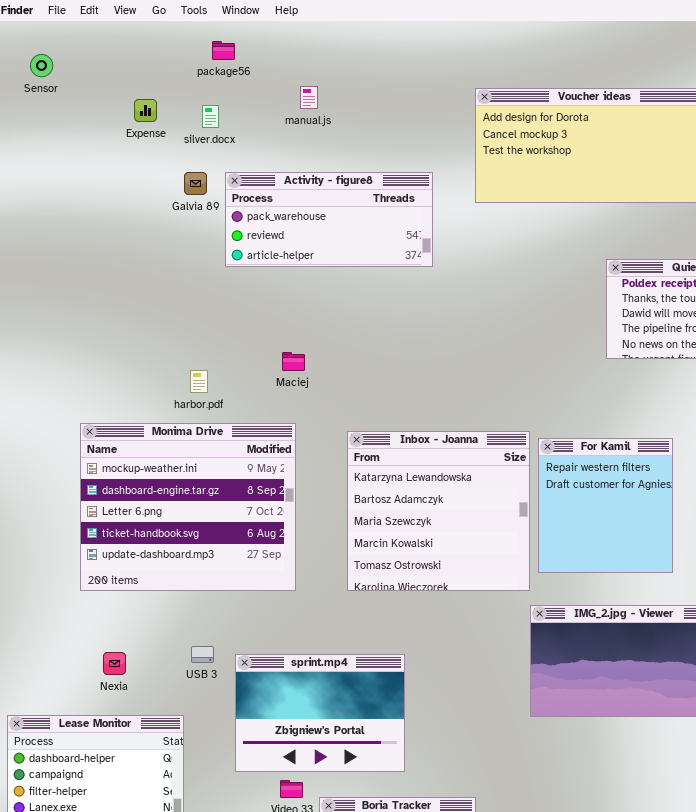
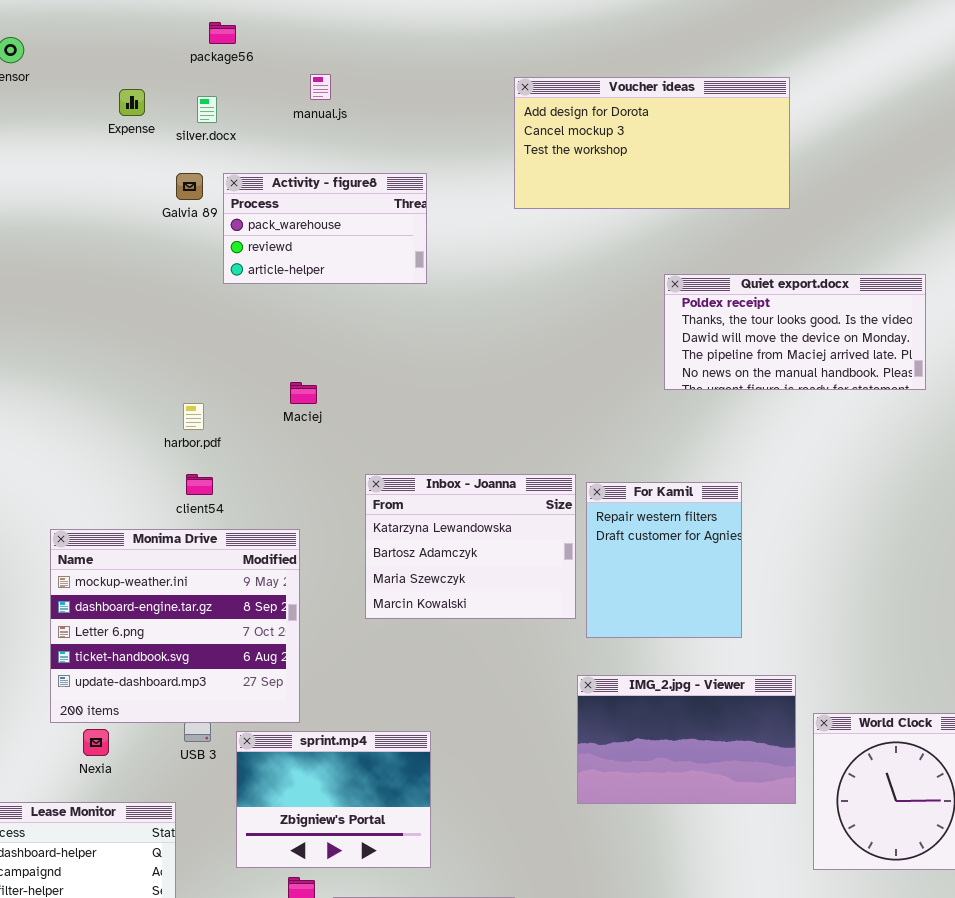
Activity - figure8: [225,172,433,267] -> [223,173,427,284], resized
Monima Drive: [80,423,296,591] -> [50,529,300,723], moved
Inbox - Joanna: [347,431,530,591] -> [365,474,576,619], resized

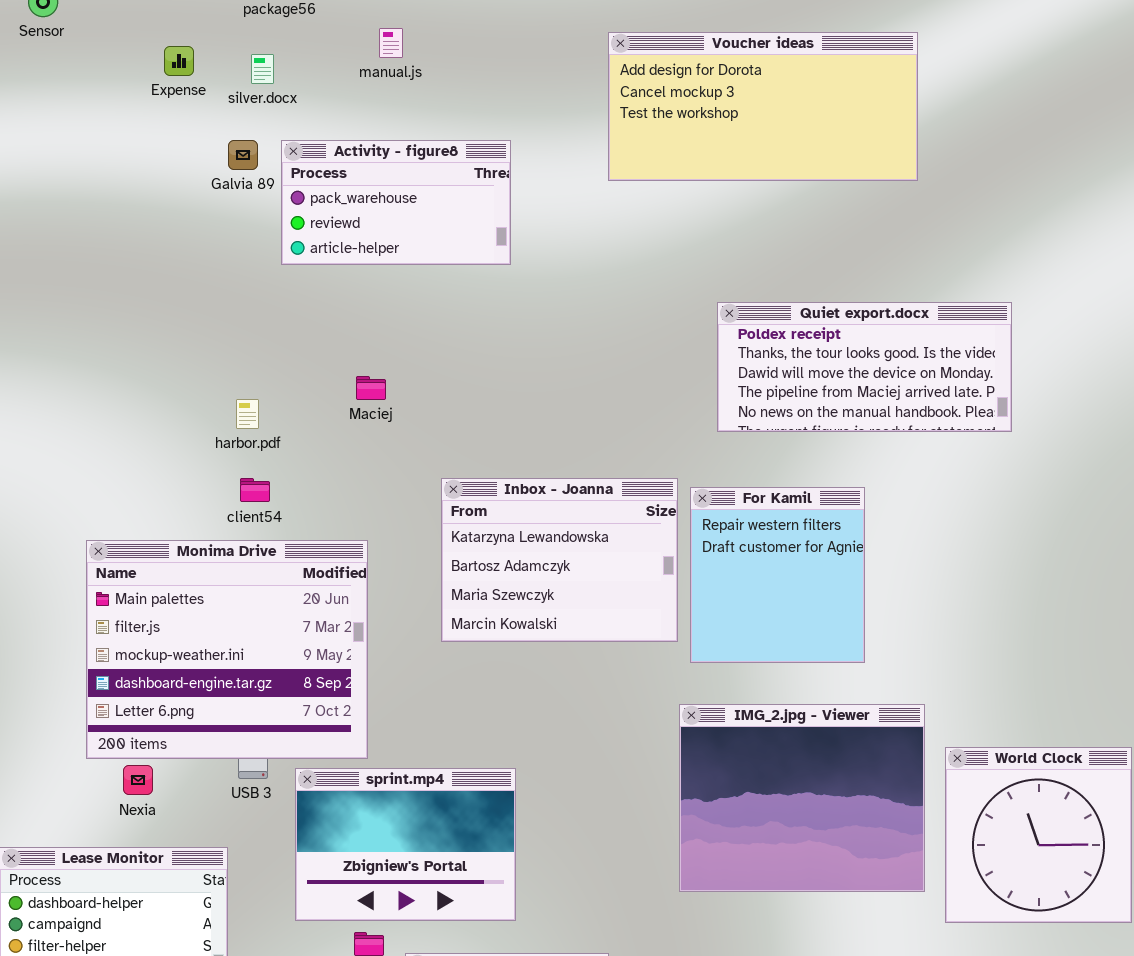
Quiet export.docx: [664,274,926,390] -> [717,302,1012,432], moved
Monima Drive: [50,529,300,723] -> [86,540,368,759], scrolled up 2 rows
IMG_2.jpg - Viewer: [577,675,796,804] -> [679,704,925,892], resized

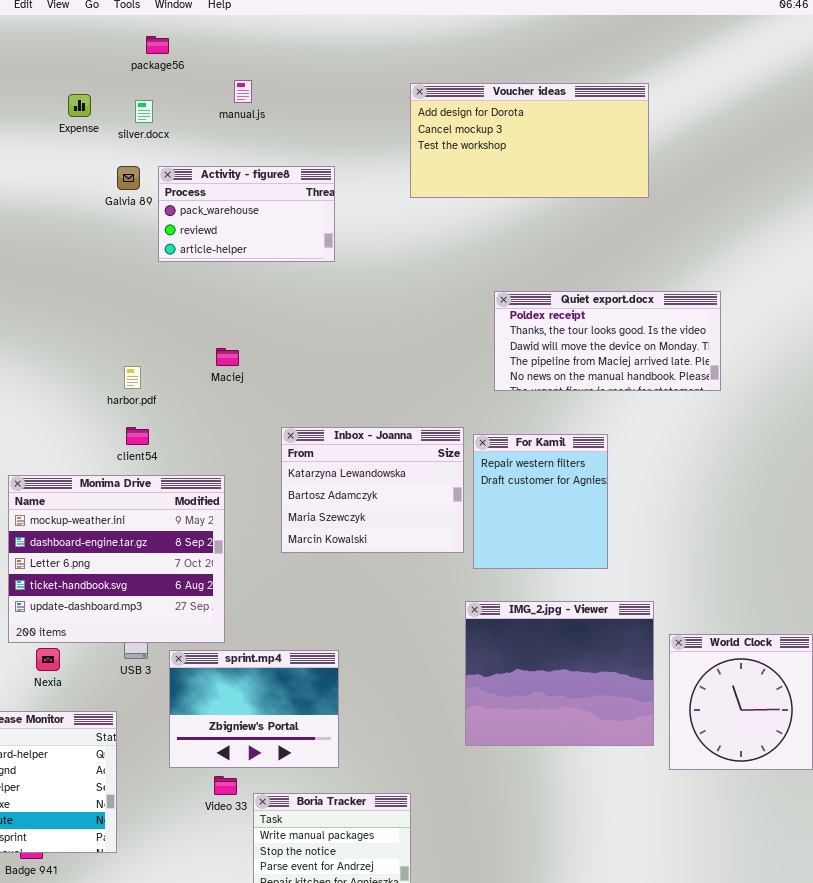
Monima Drive: [86,540,368,759] -> [8,475,225,643], scrolled down 2 rows

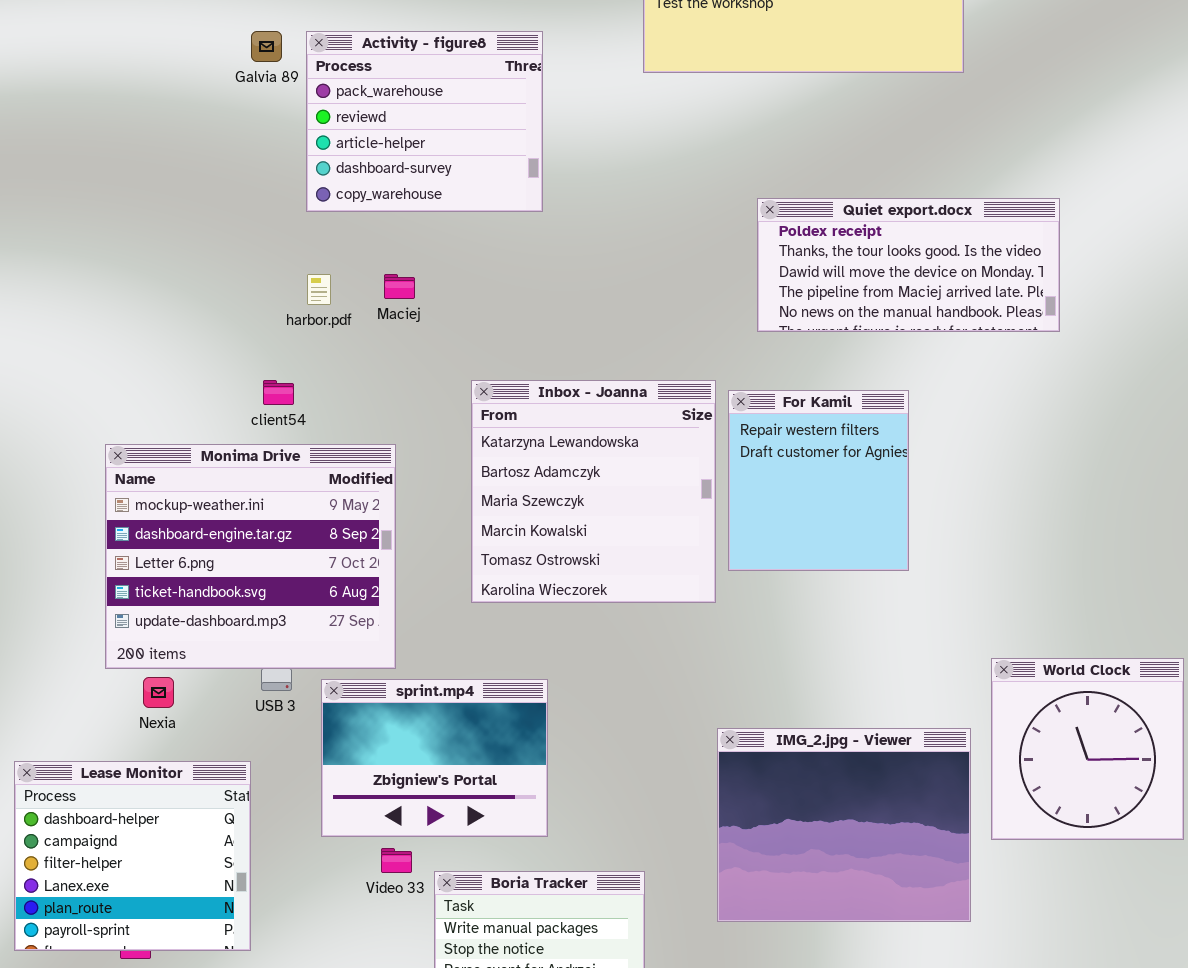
Activity - figure8: [158,166,335,262] -> [306,31,543,212], resized
harbor.pdf: [124,366,141,389] -> [307,274,331,305], moved
Inbox - Joanna: [281,427,464,553] -> [471,380,716,603], resized
IMG_2.jpg - Viewer: [465,601,654,746] -> [717,728,971,922], moved

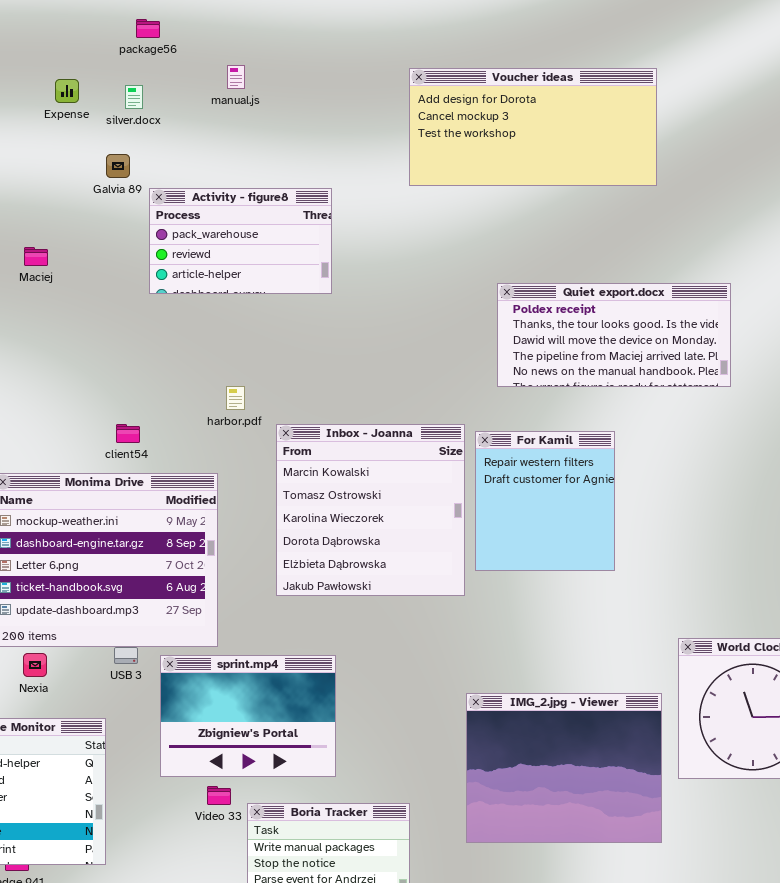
Activity - figure8: [306,31,543,212] -> [149,188,332,294], resized
harbor.pdf: [307,274,331,305] -> [226,386,245,410], moved
Maciej: [384,274,415,299] -> [24,247,48,266], moved
Inbox - Joanna: [471,380,716,603] -> [276,424,465,596], scrolled down 3 rows

